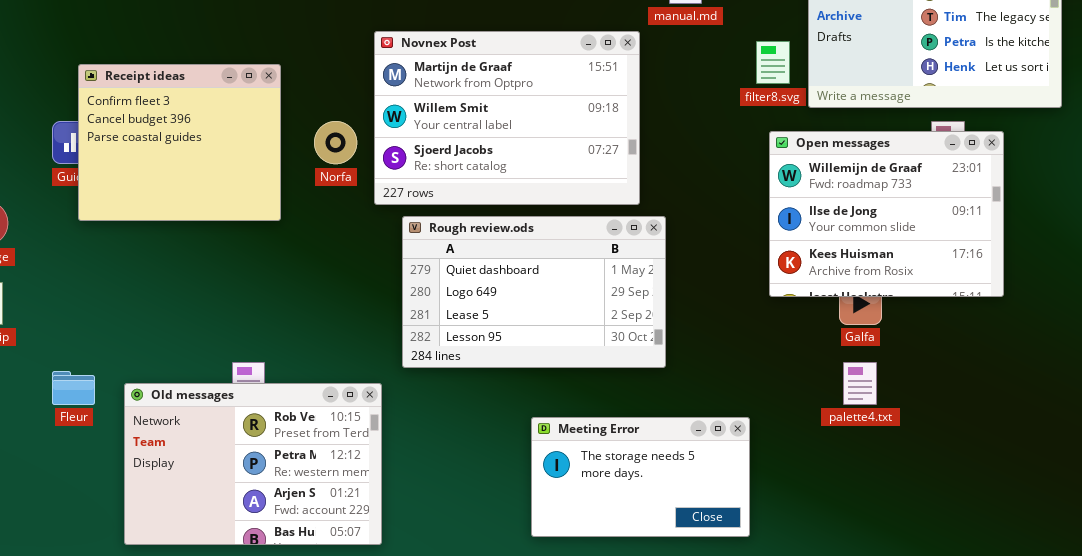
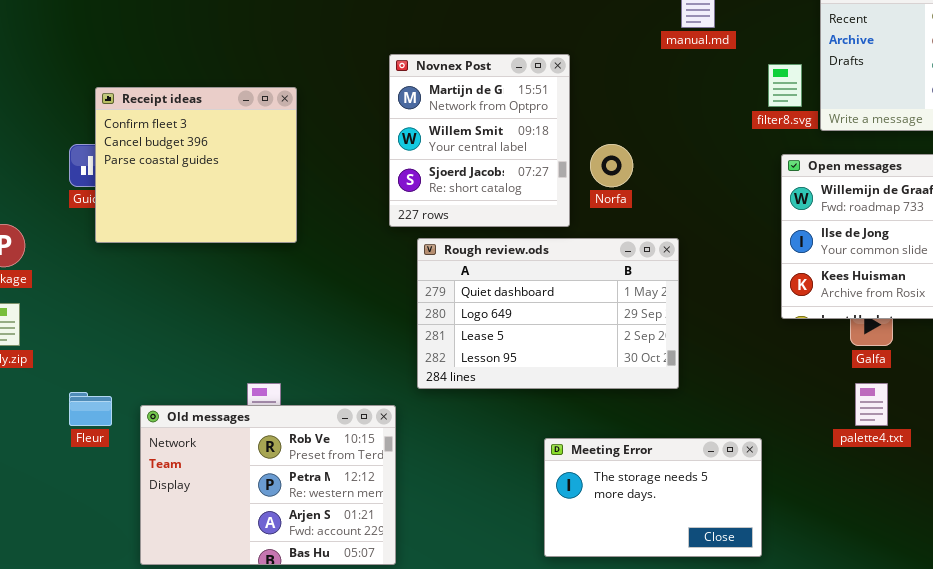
Novnex Post: [374,31,640,205] -> [389,54,570,227], resized
Norfa: [314,121,357,164] -> [590,144,633,187], moved

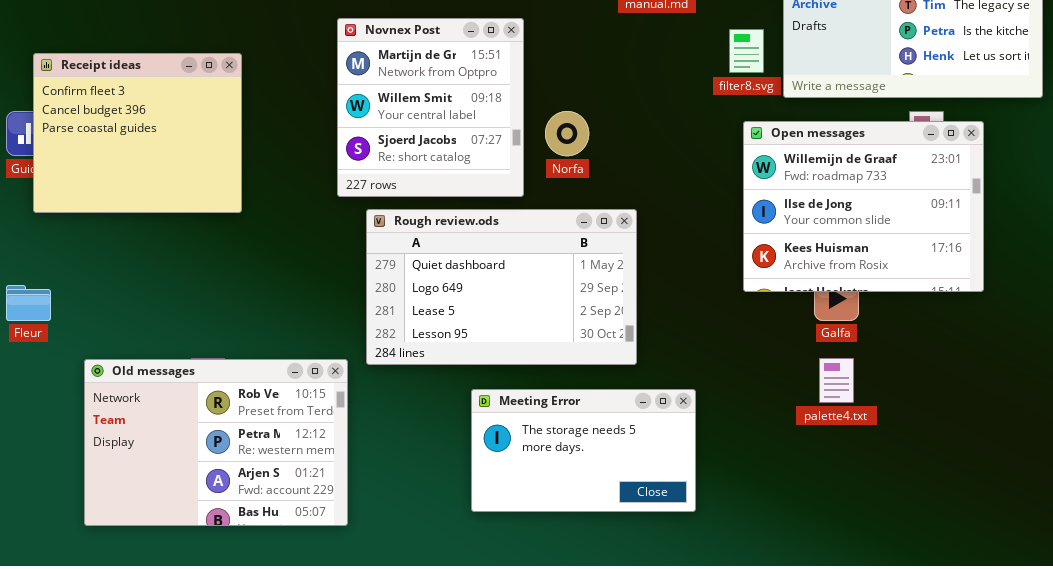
Fleur: [69,392,112,426] -> [6,285,51,321], moved
Old messages: [140,405,396,565] -> [84,359,348,526], moved
Meeting Error: [544,438,762,557] -> [471,389,696,512], moved

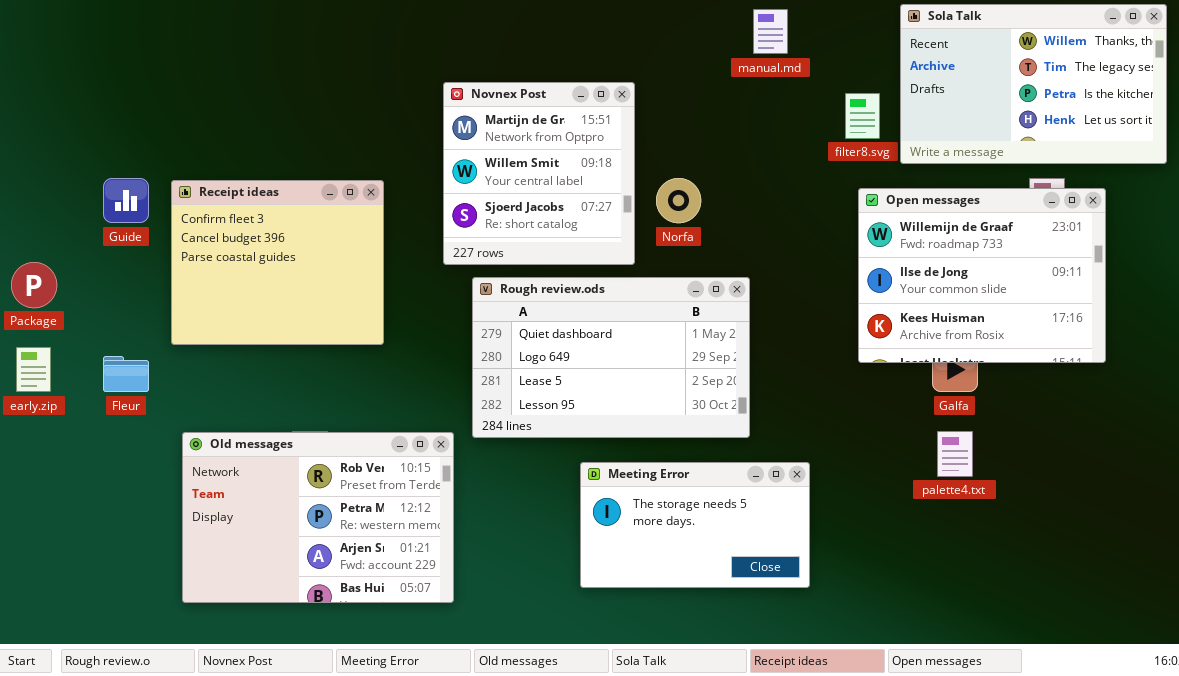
Receipt ideas: [33,53,242,213] -> [171,180,384,345], moved

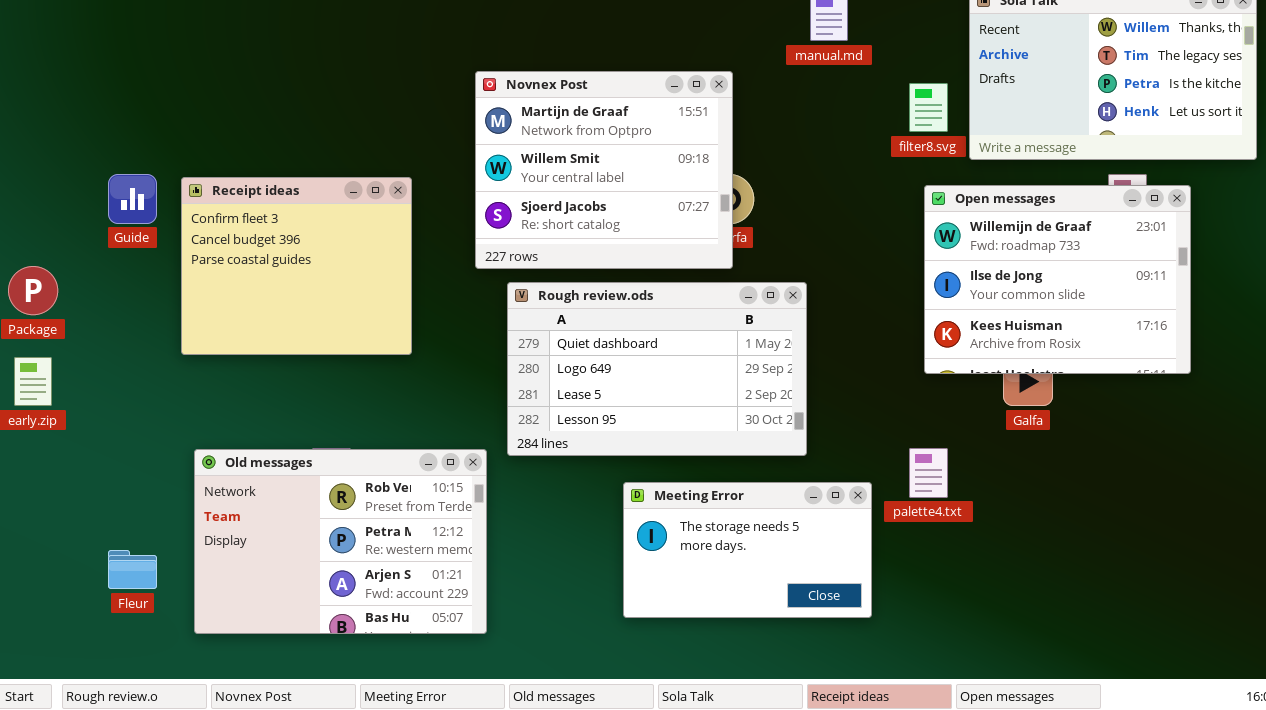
Novnex Post: [443,82,635,265] -> [475,71,733,269], resized
Fleur: [103,356,149,392] -> [108,550,157,589], moved
palette4.txt: [937,431,973,477] -> [909,448,948,498], moved

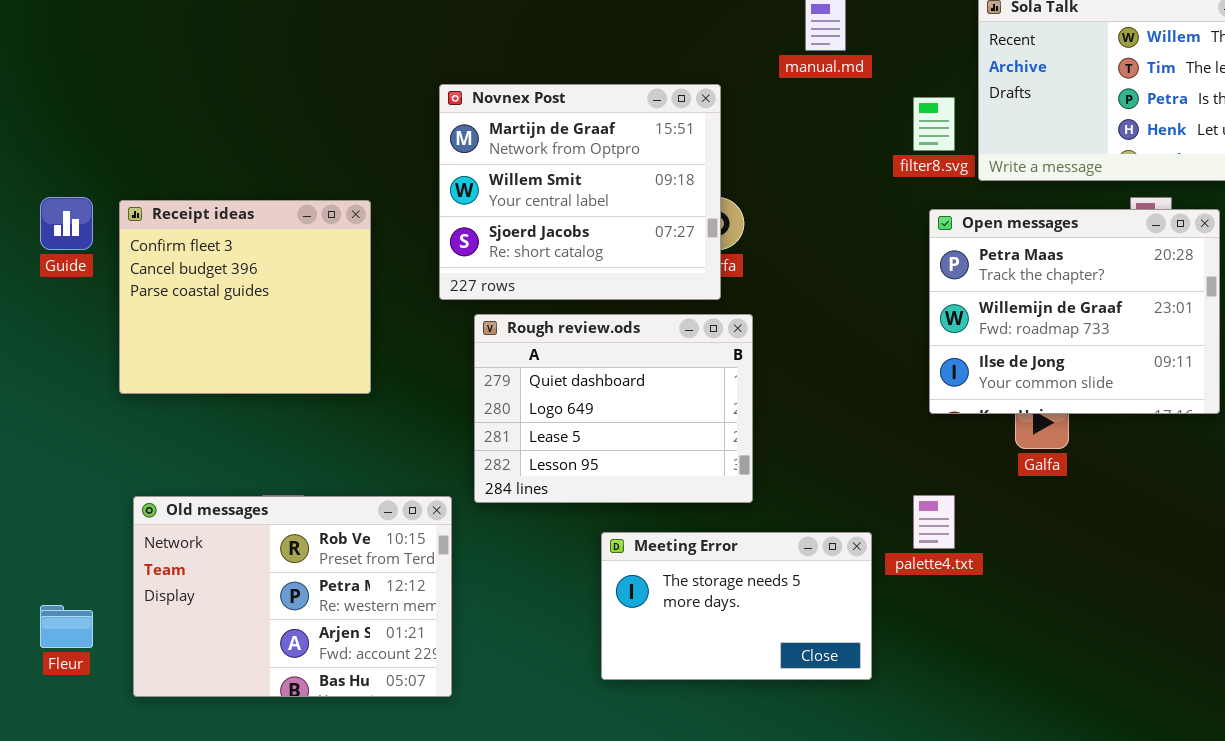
Open messages: [924,185,1191,374] -> [929,209,1220,414], scrolled up 1 row
Rough review.ods: [507,282,807,456] -> [474,314,753,503], resized

